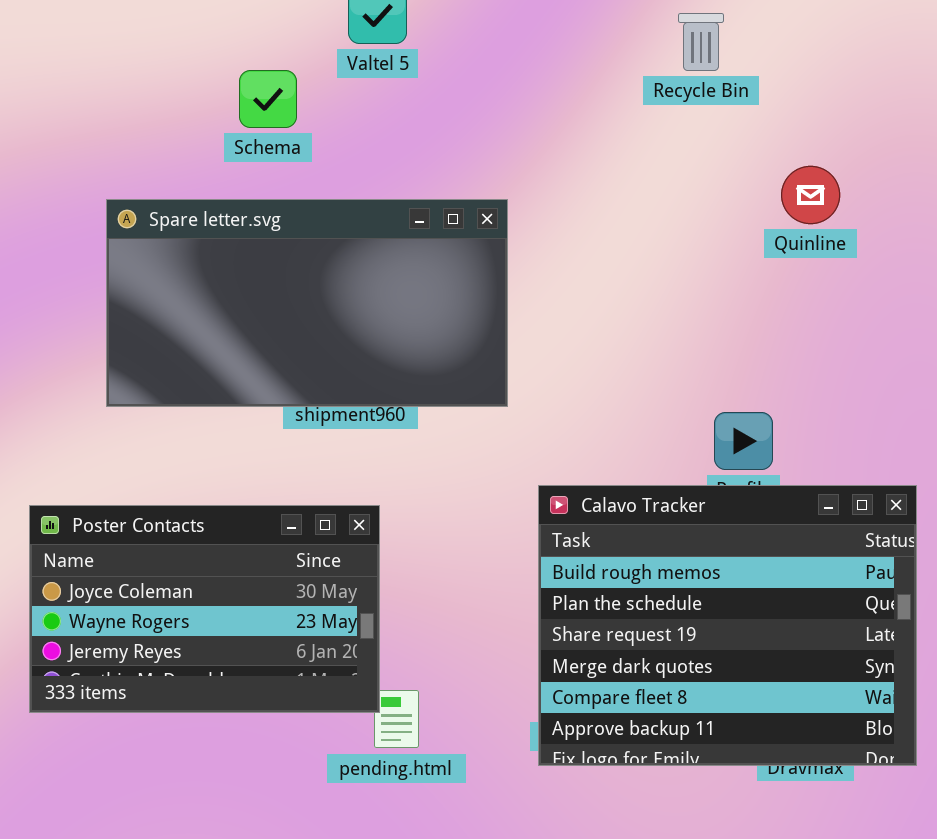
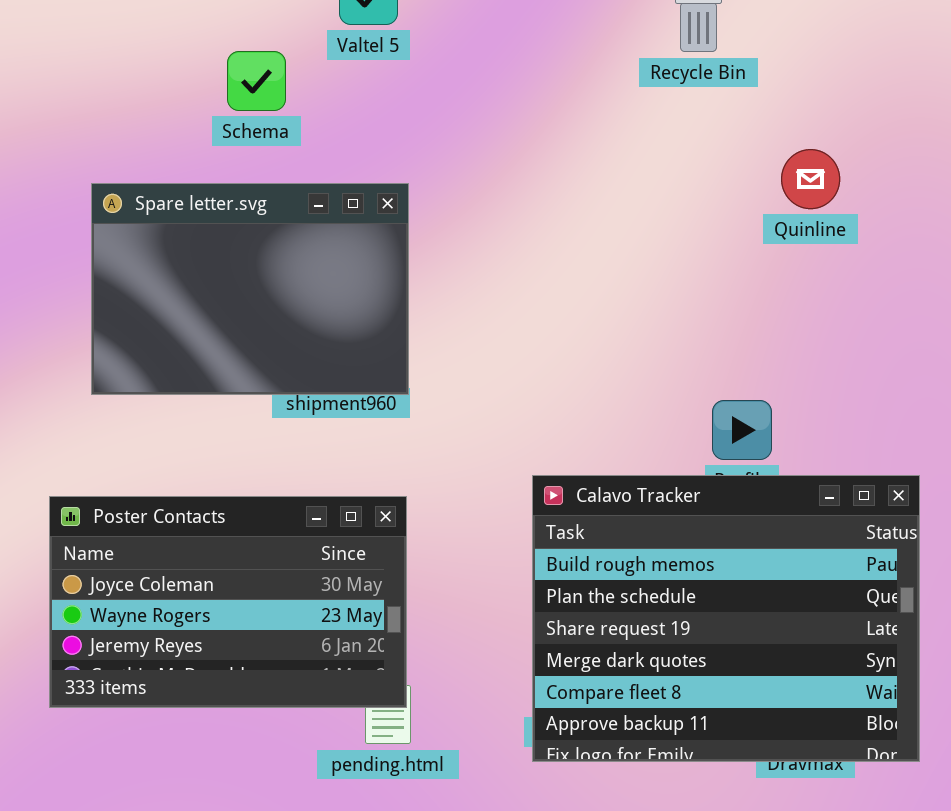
Spare letter.svg: [106,199,508,407] -> [91,183,409,395], resized
Poster Contacts: [29,505,380,713] -> [49,496,407,708], moved

